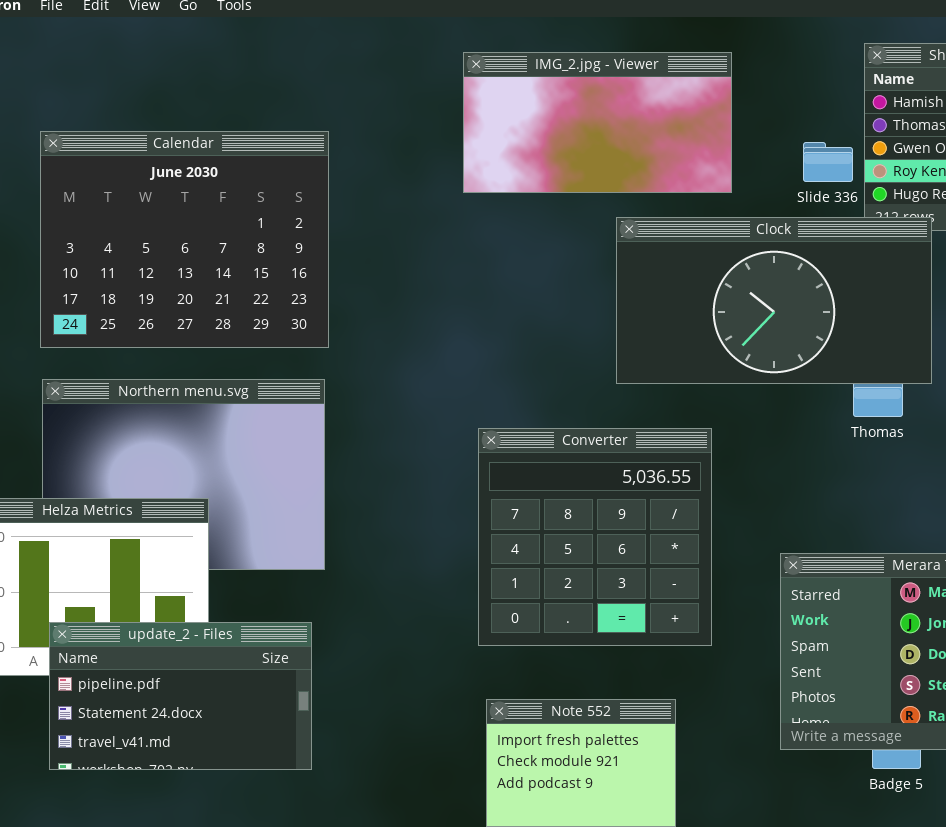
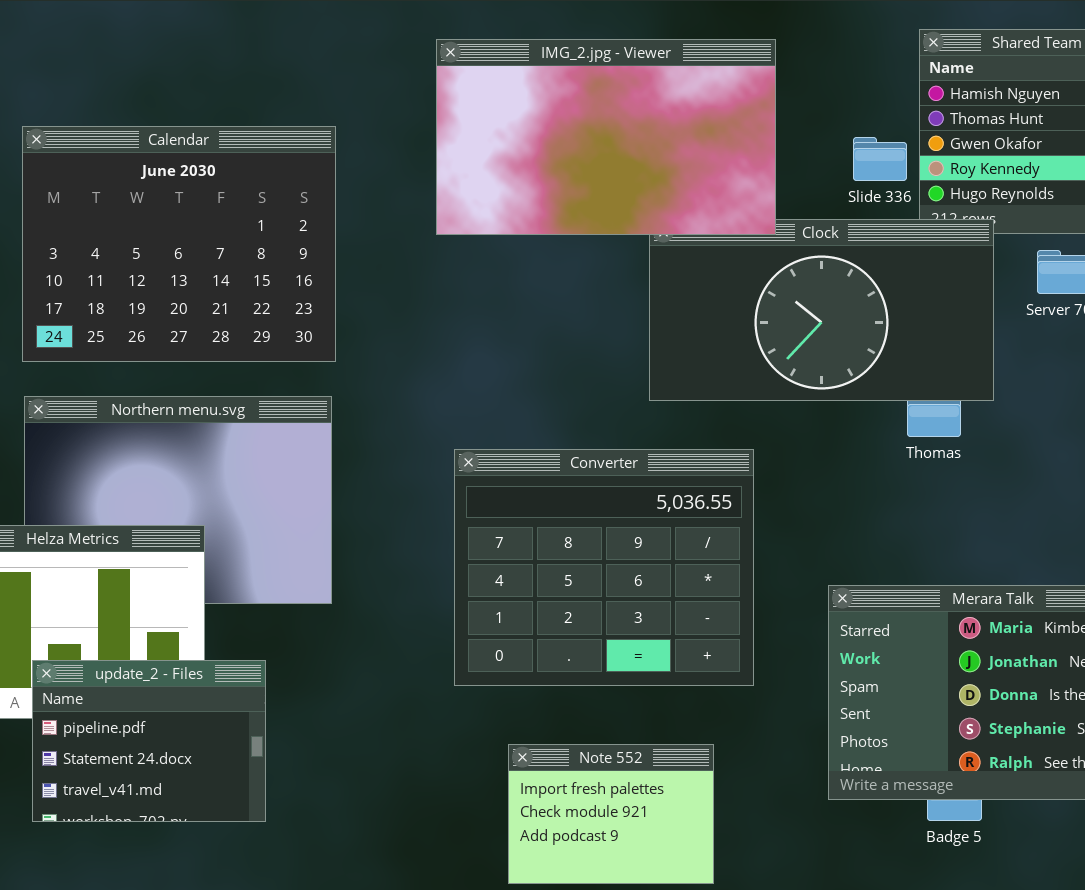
IMG_2.jpg - Viewer: [463,52,732,193] -> [436,39,776,235], resized
Converter: [478,428,712,646] -> [454,449,754,686], resized
update_2 - Files: [49,622,312,770] -> [32,660,266,822], resized

